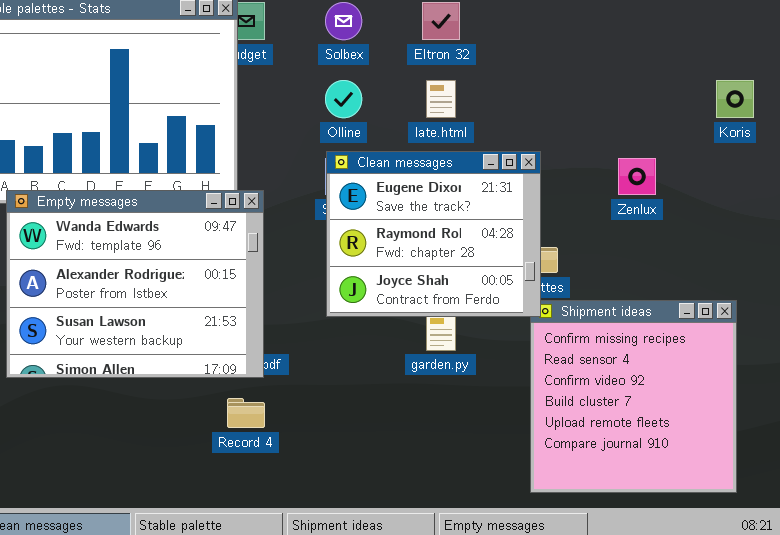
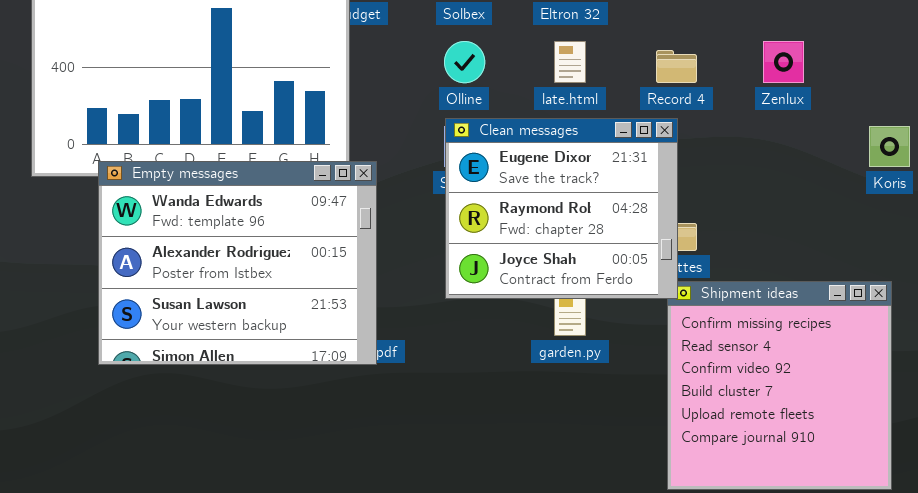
Koris: [716,80,754,118] -> [869,126,910,167], moved
Zenlux: [618,158,656,195] -> [763,41,804,83], moved
Record 4: [227,398,265,428] -> [656,50,697,83], moved

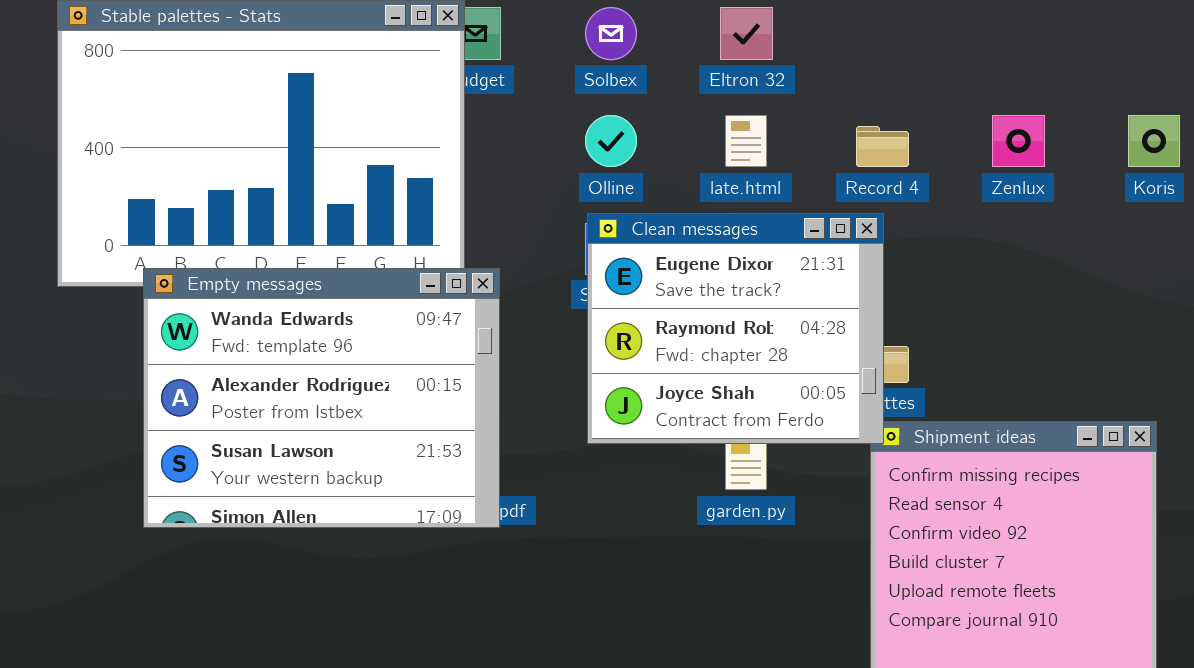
Koris: [869,126,910,167] -> [1128,115,1180,167], moved

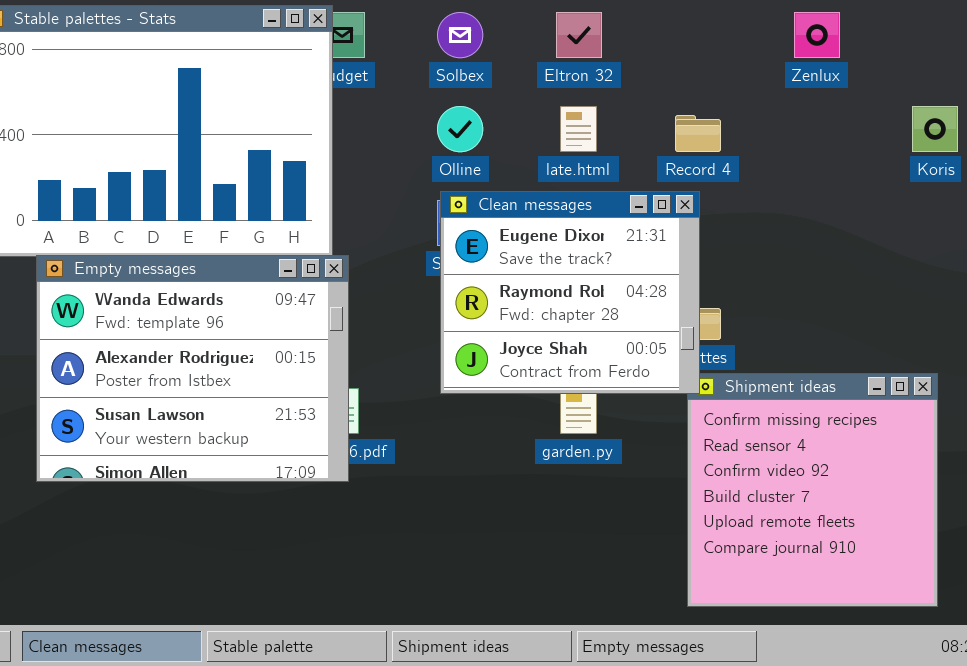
Zenlux: [992,115,1045,167] -> [794,12,840,58], moved
Empty messages: [143,268,500,528] -> [36,255,349,482], moved

